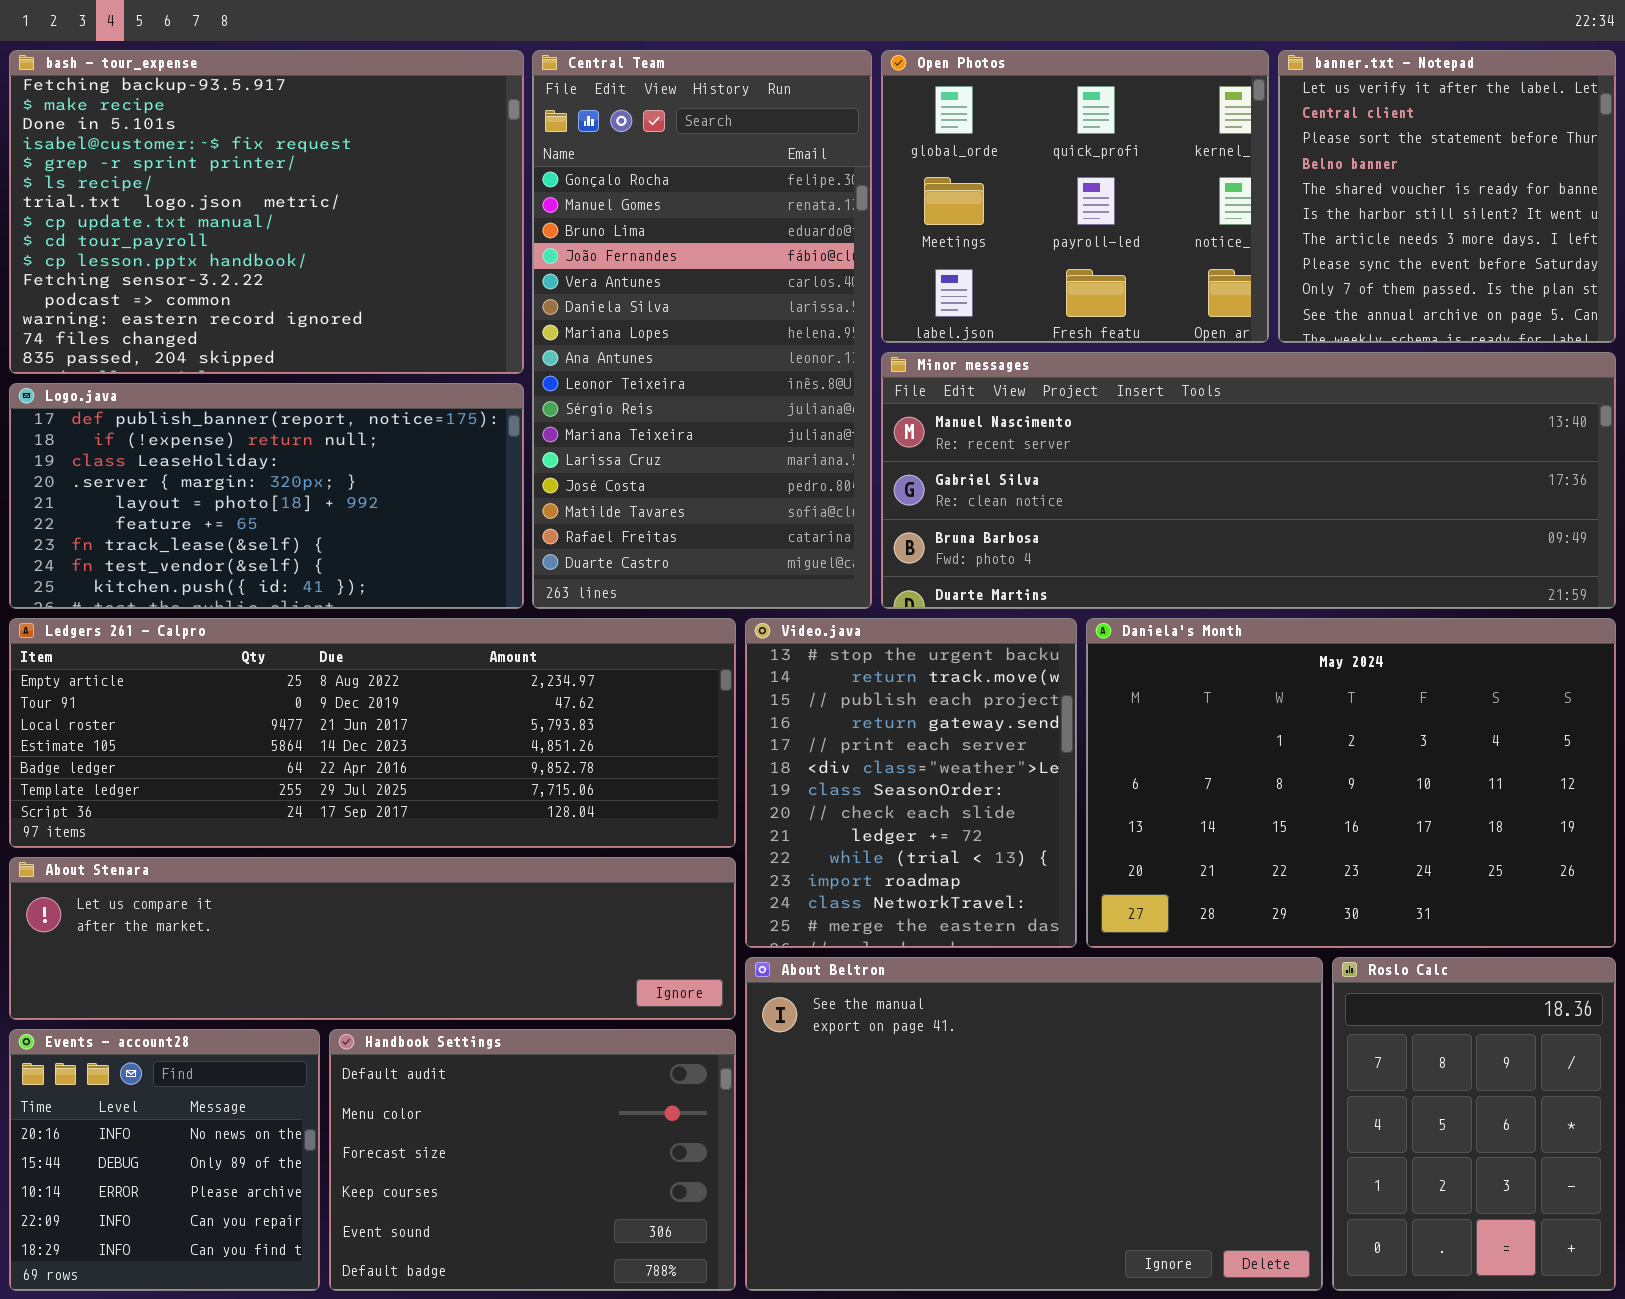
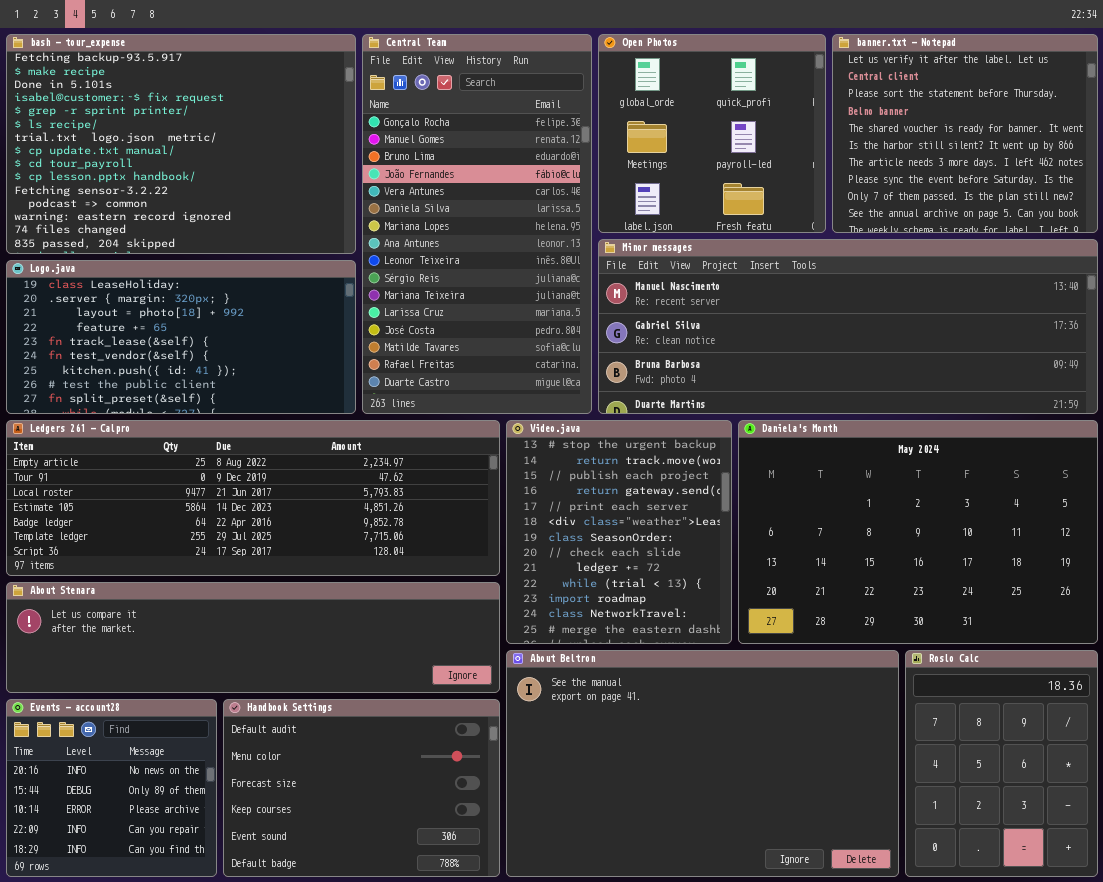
Open Photos: [881,50,1269,343] -> [598,34,826,233], resized
banner.txt - Notepad: [1278,50,1616,343] -> [832,34,1098,233], resized
Logo.java: [9,383,524,609] -> [6,260,356,414], scrolled down 2 rows

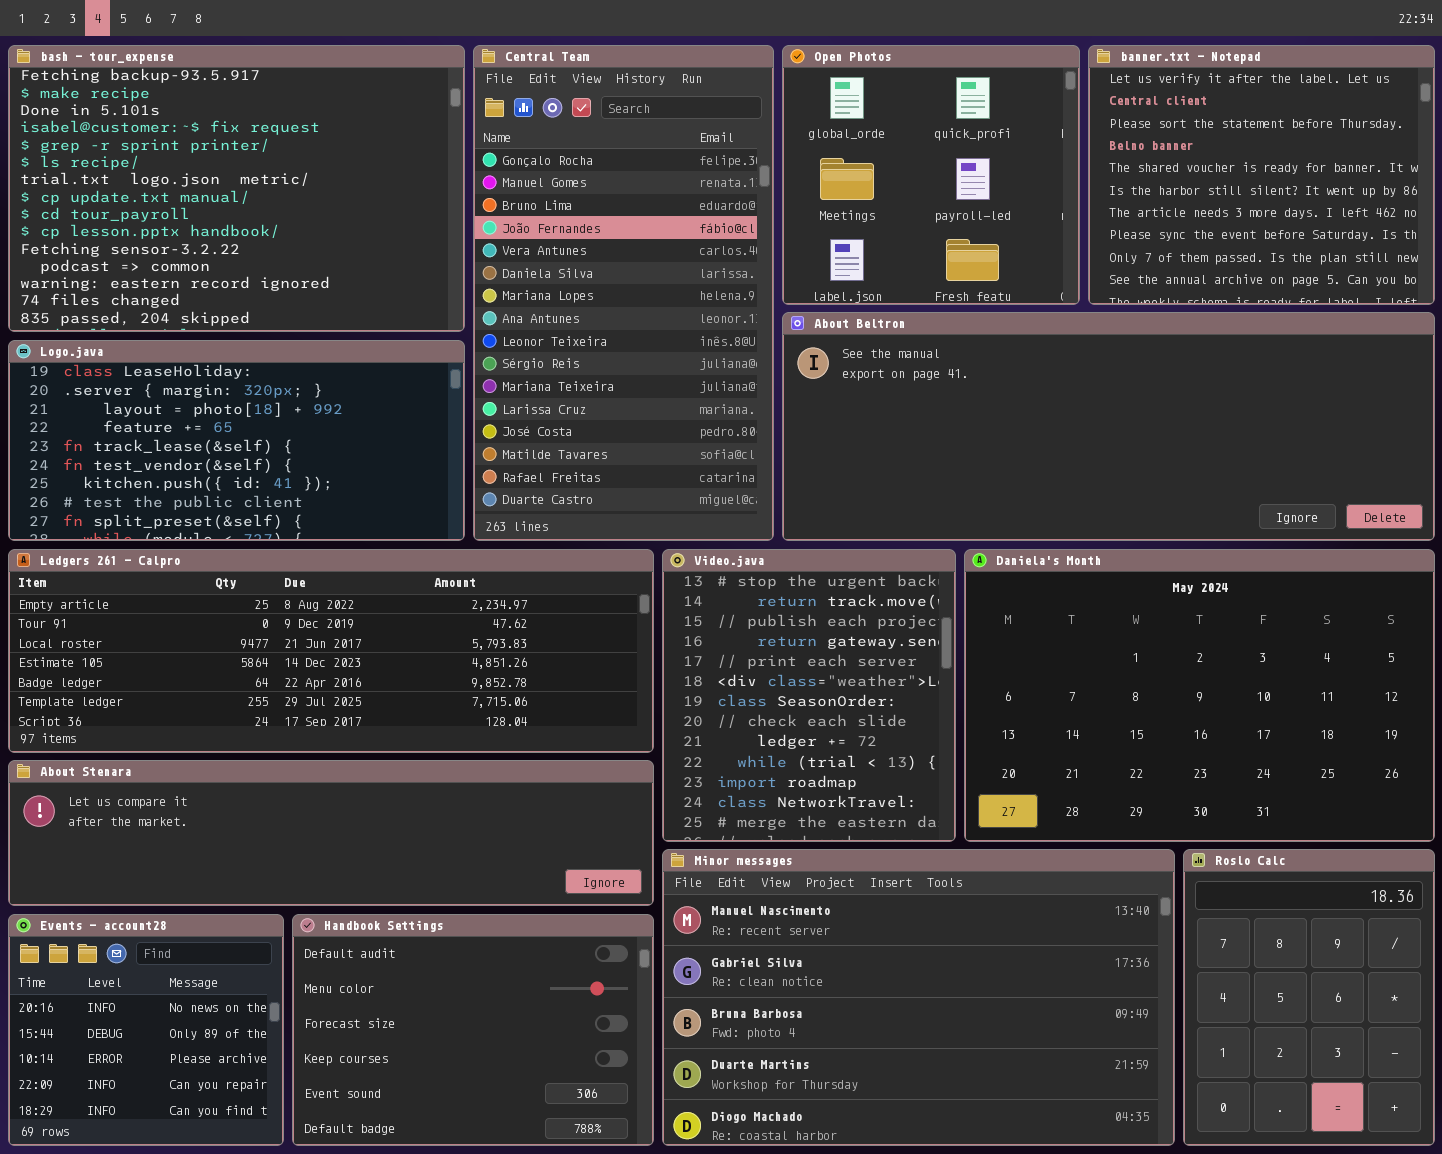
Minor messages: [598,239,1098,414] -> [662,849,1175,1146], moved, resized
About Beltron: [506,650,899,877] -> [782,312,1435,541], moved, resized

